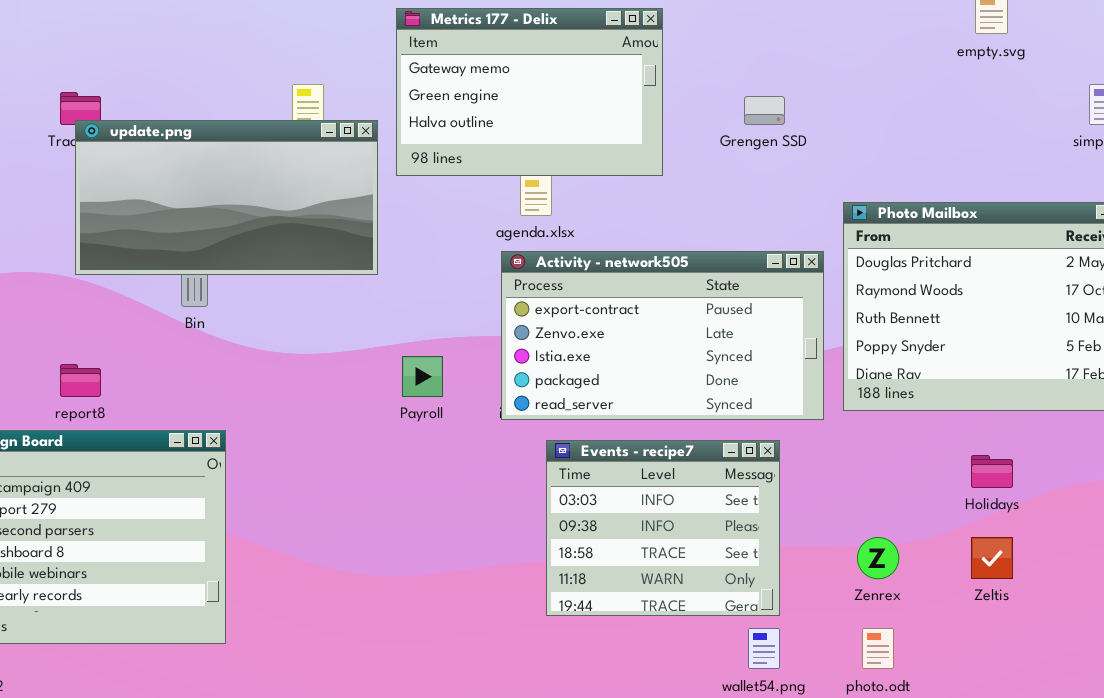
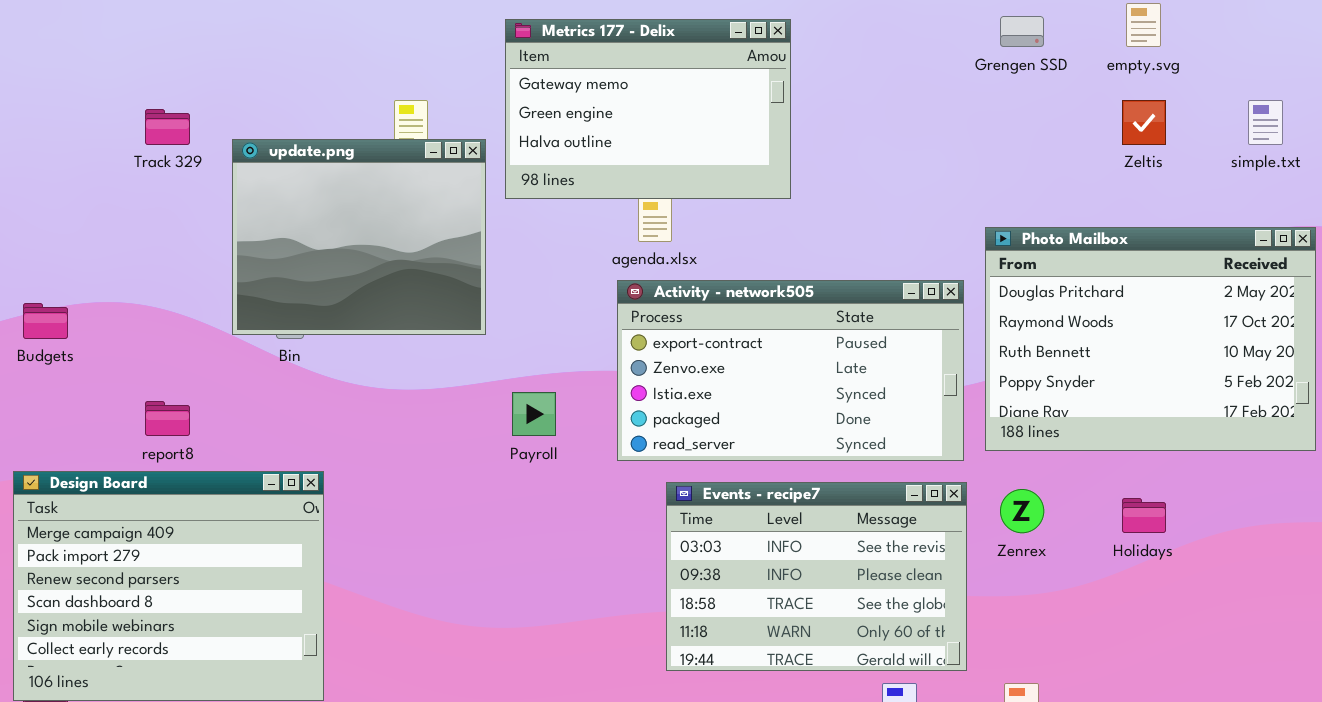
Grengen SSD: [744,96,785,125] -> [1000,16,1044,47], moved
update.png: [75,120,378,275] -> [232,139,486,335], resized
Events - recipe7: [546,440,780,616] -> [666,482,967,671], resized
Zenrex: [857,537,899,579] -> [1000,489,1044,533], moved
Zeltis: [971,537,1013,579] -> [1122,100,1166,145], moved

